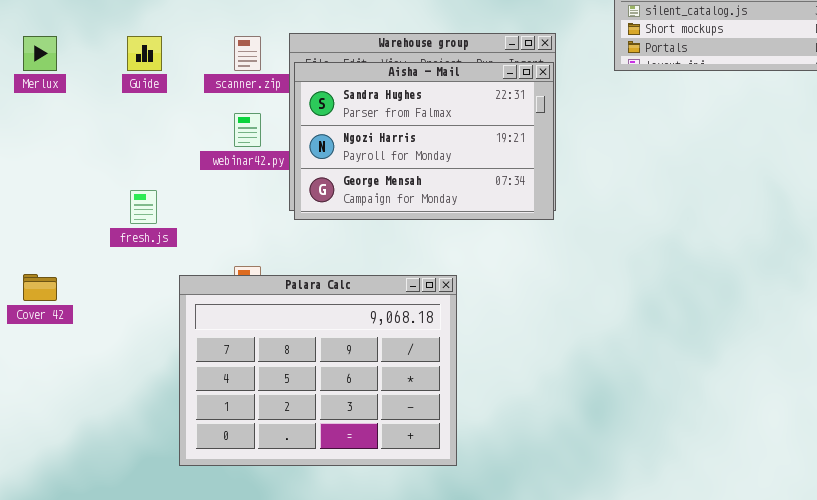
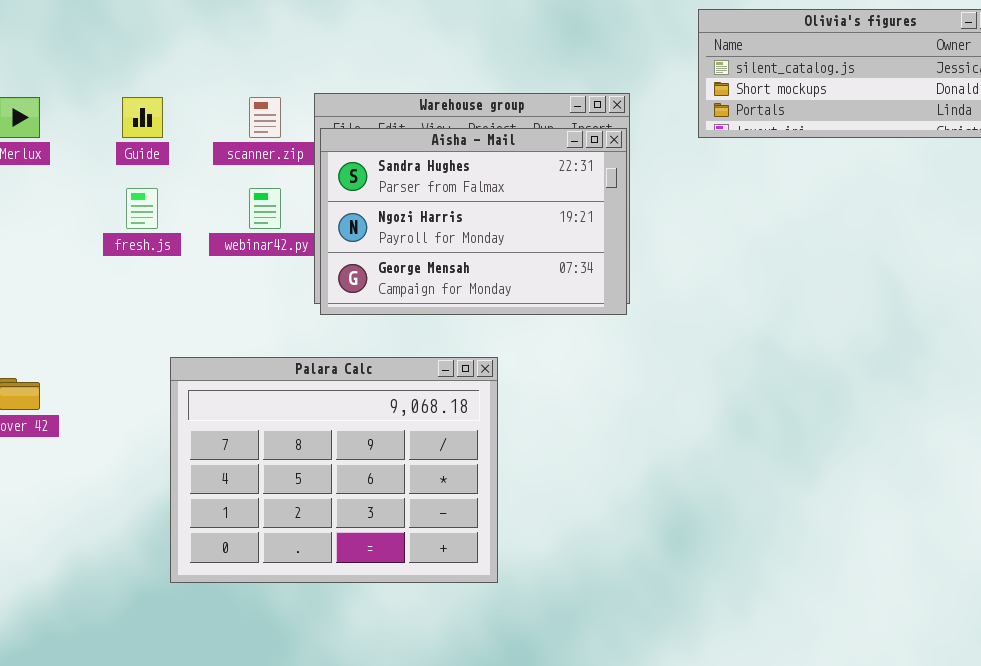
fresh.js: [130,190,157,224] -> [126,188,158,229], moved
Palara Calc: [179,275,457,466] -> [170,357,498,583], moved

